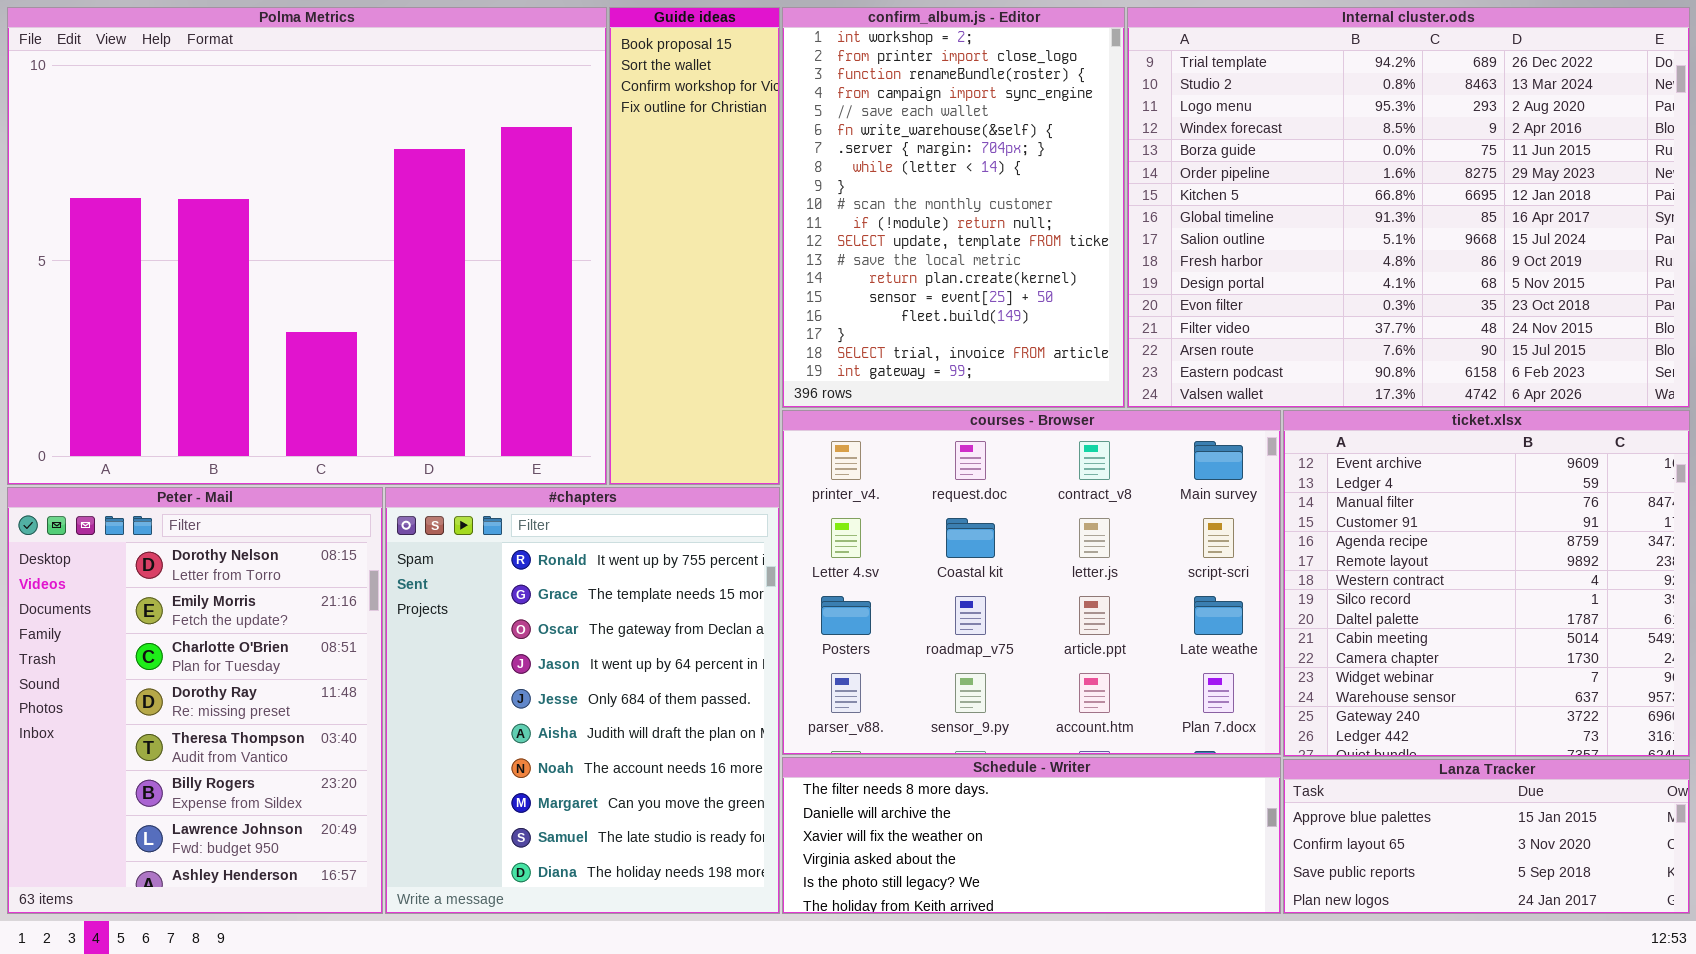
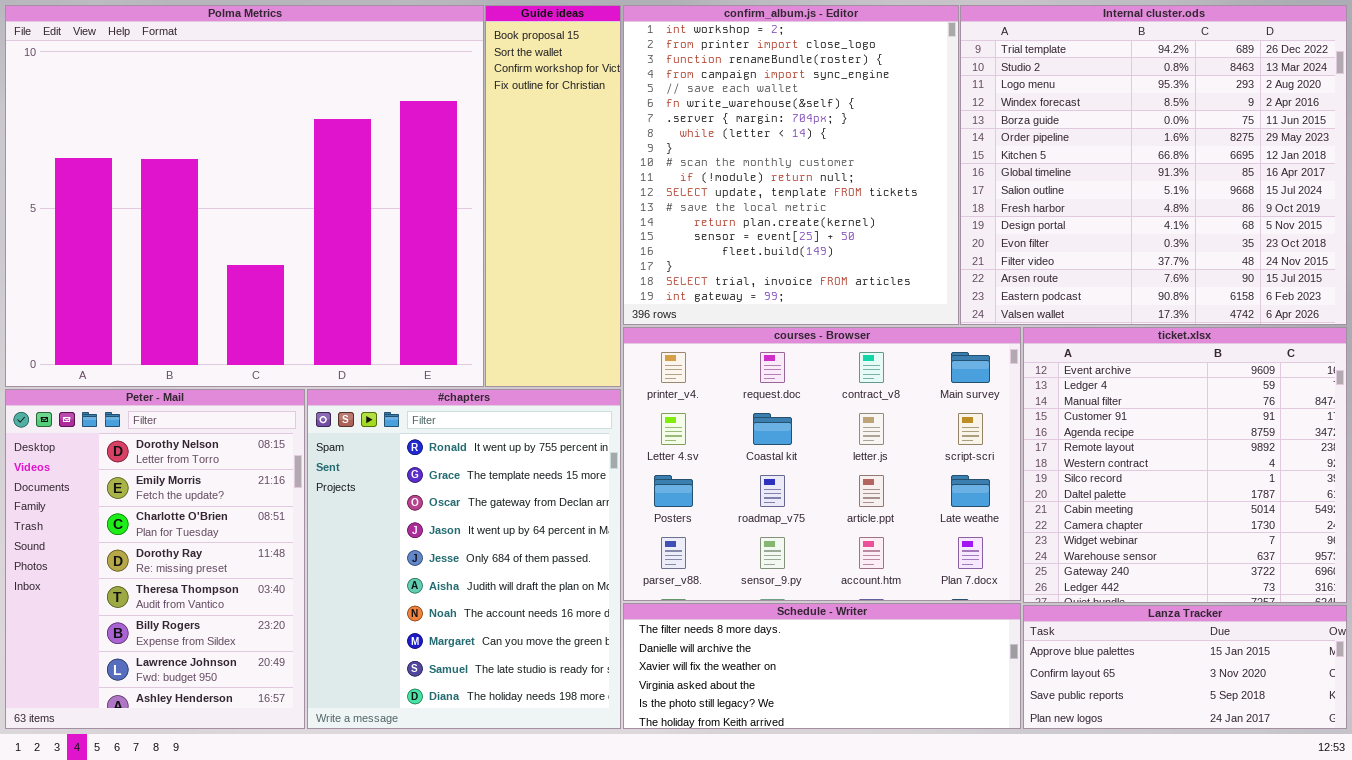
confirm_album.js - Editor: [782,7,1125,408] -> [623,5,959,325], resized
Internal cluster.ods: [1127,7,1690,408] -> [960,5,1347,325], resized

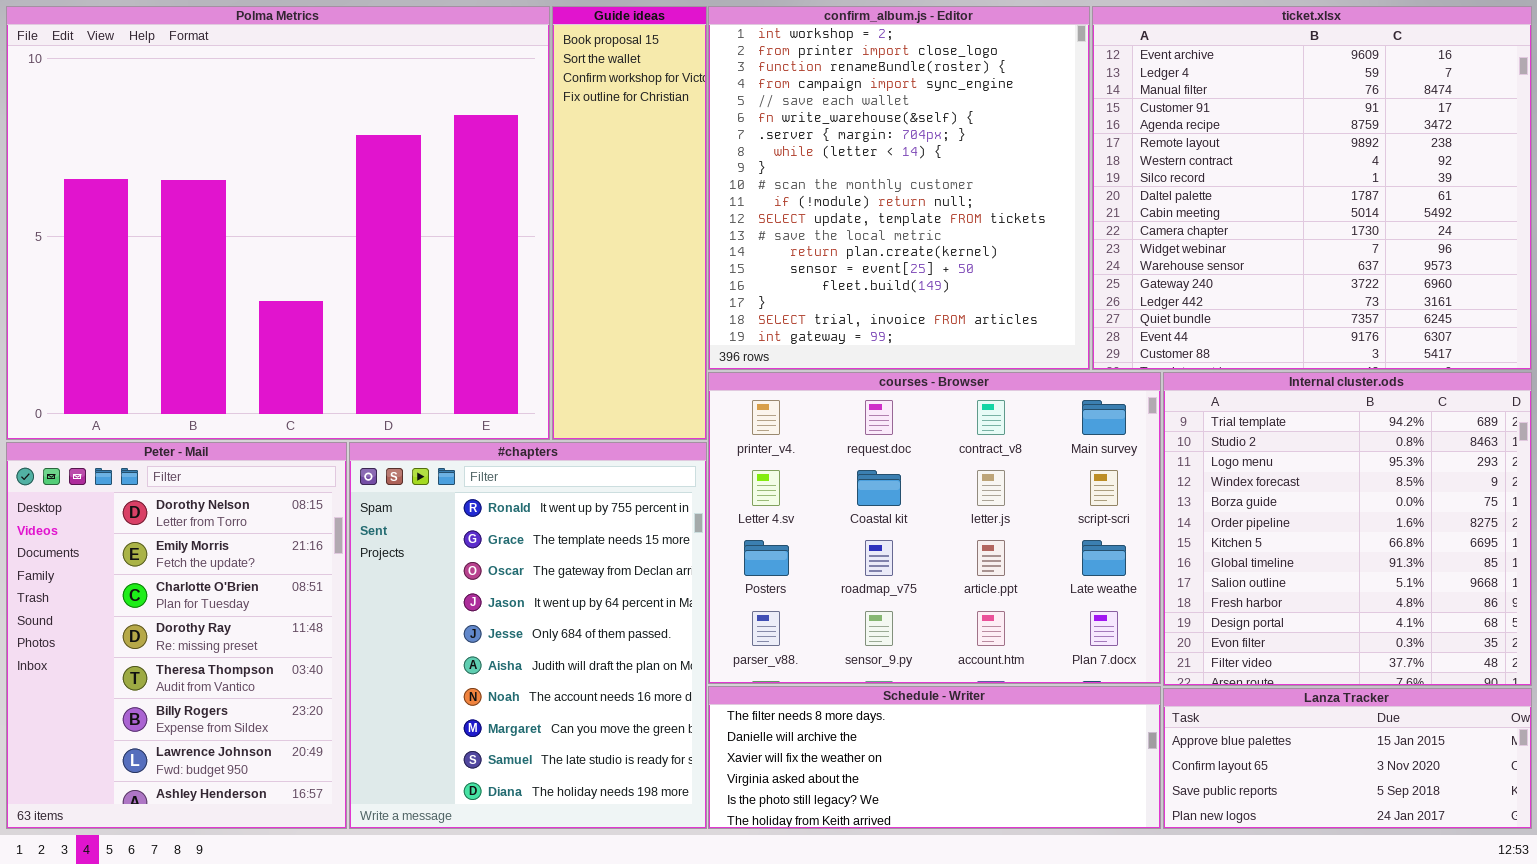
Internal cluster.ods: [960,5,1347,325] -> [1163,372,1532,686], moved, resized
ticket.xlsx: [1023,327,1347,603] -> [1092,6,1532,370], moved, resized

